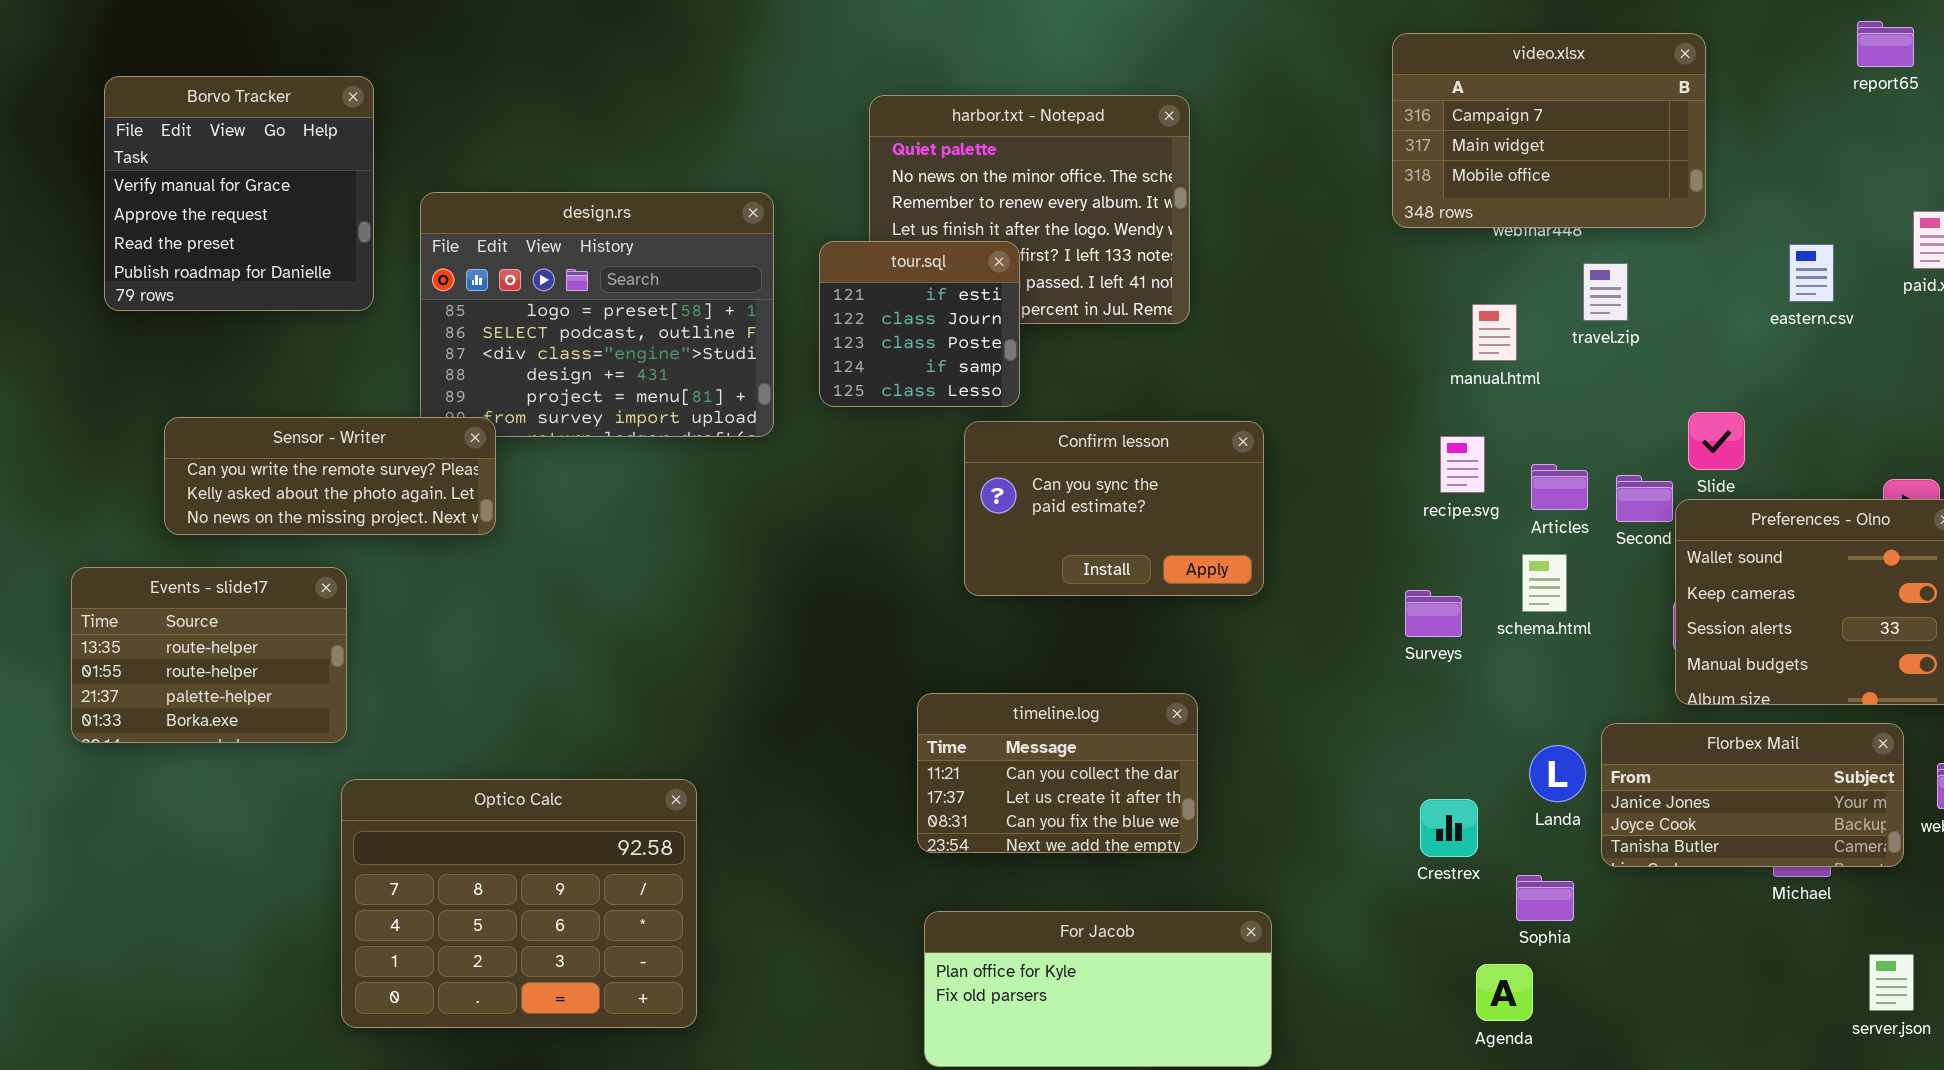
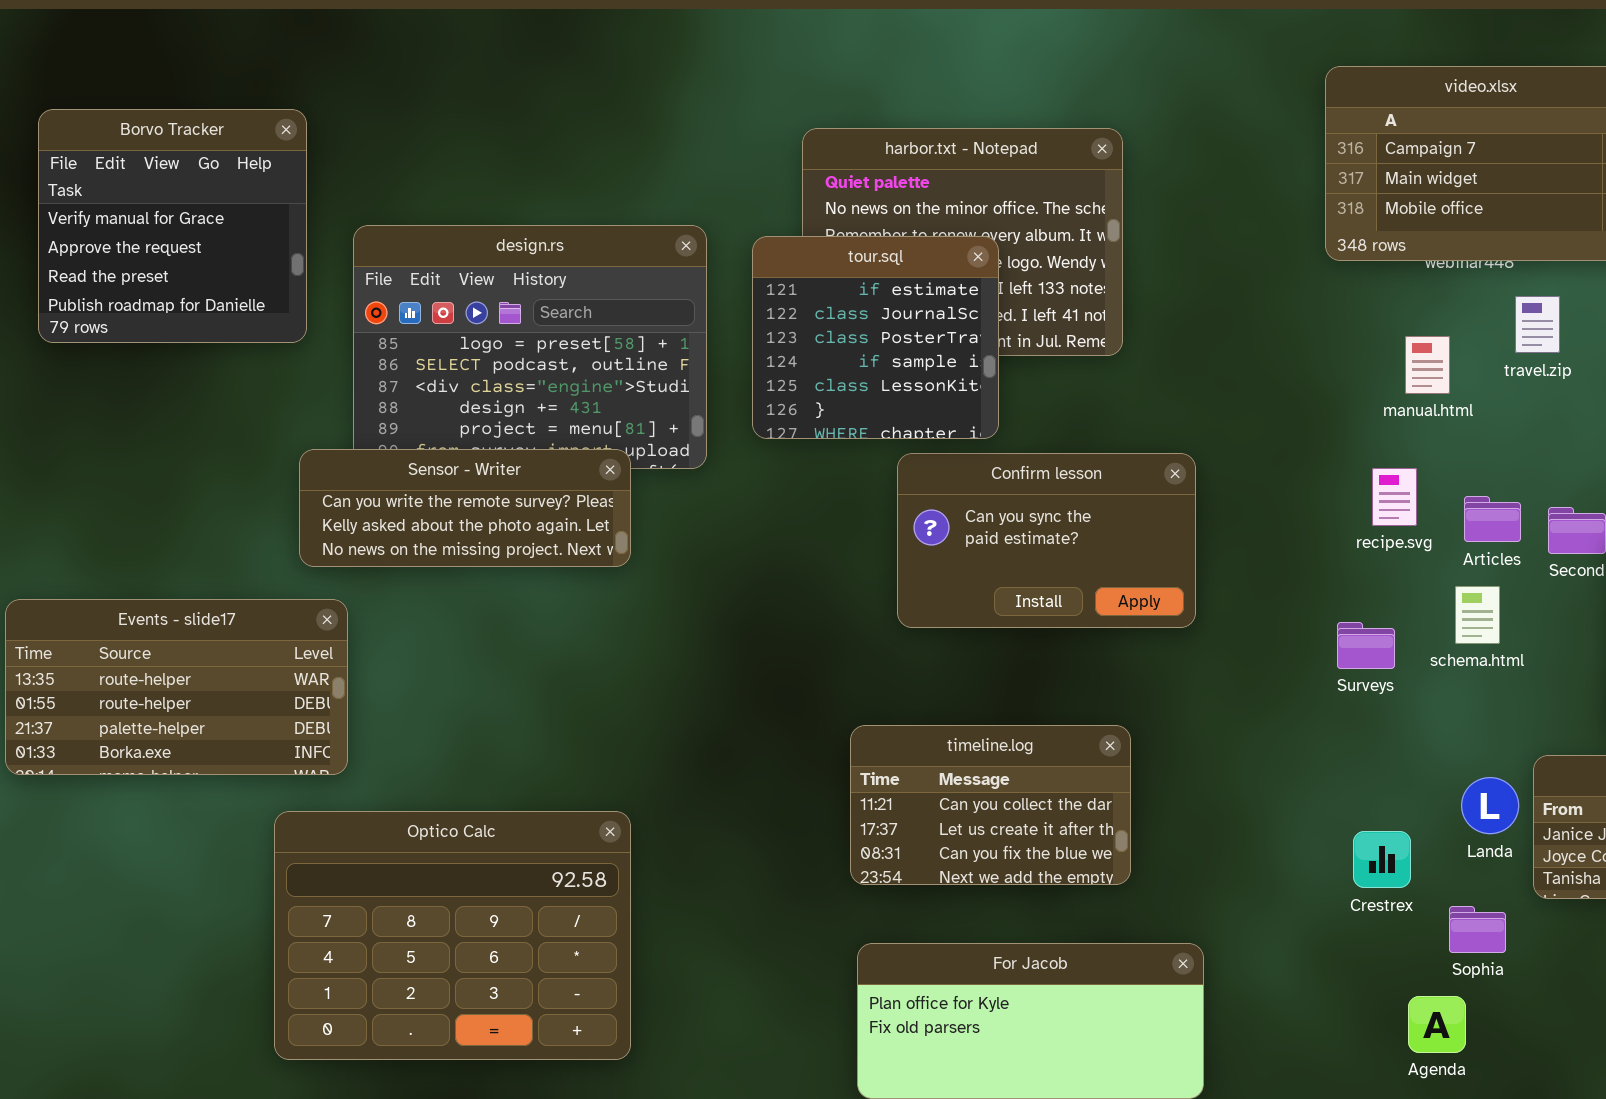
tour.sql: [819,241,1020,407] -> [752,236,999,439], resized
Sensor - Writer: [164,417,496,535] -> [299,449,631,567], moved
Events - slide17: [71,567,347,743] -> [5,599,348,775], resized

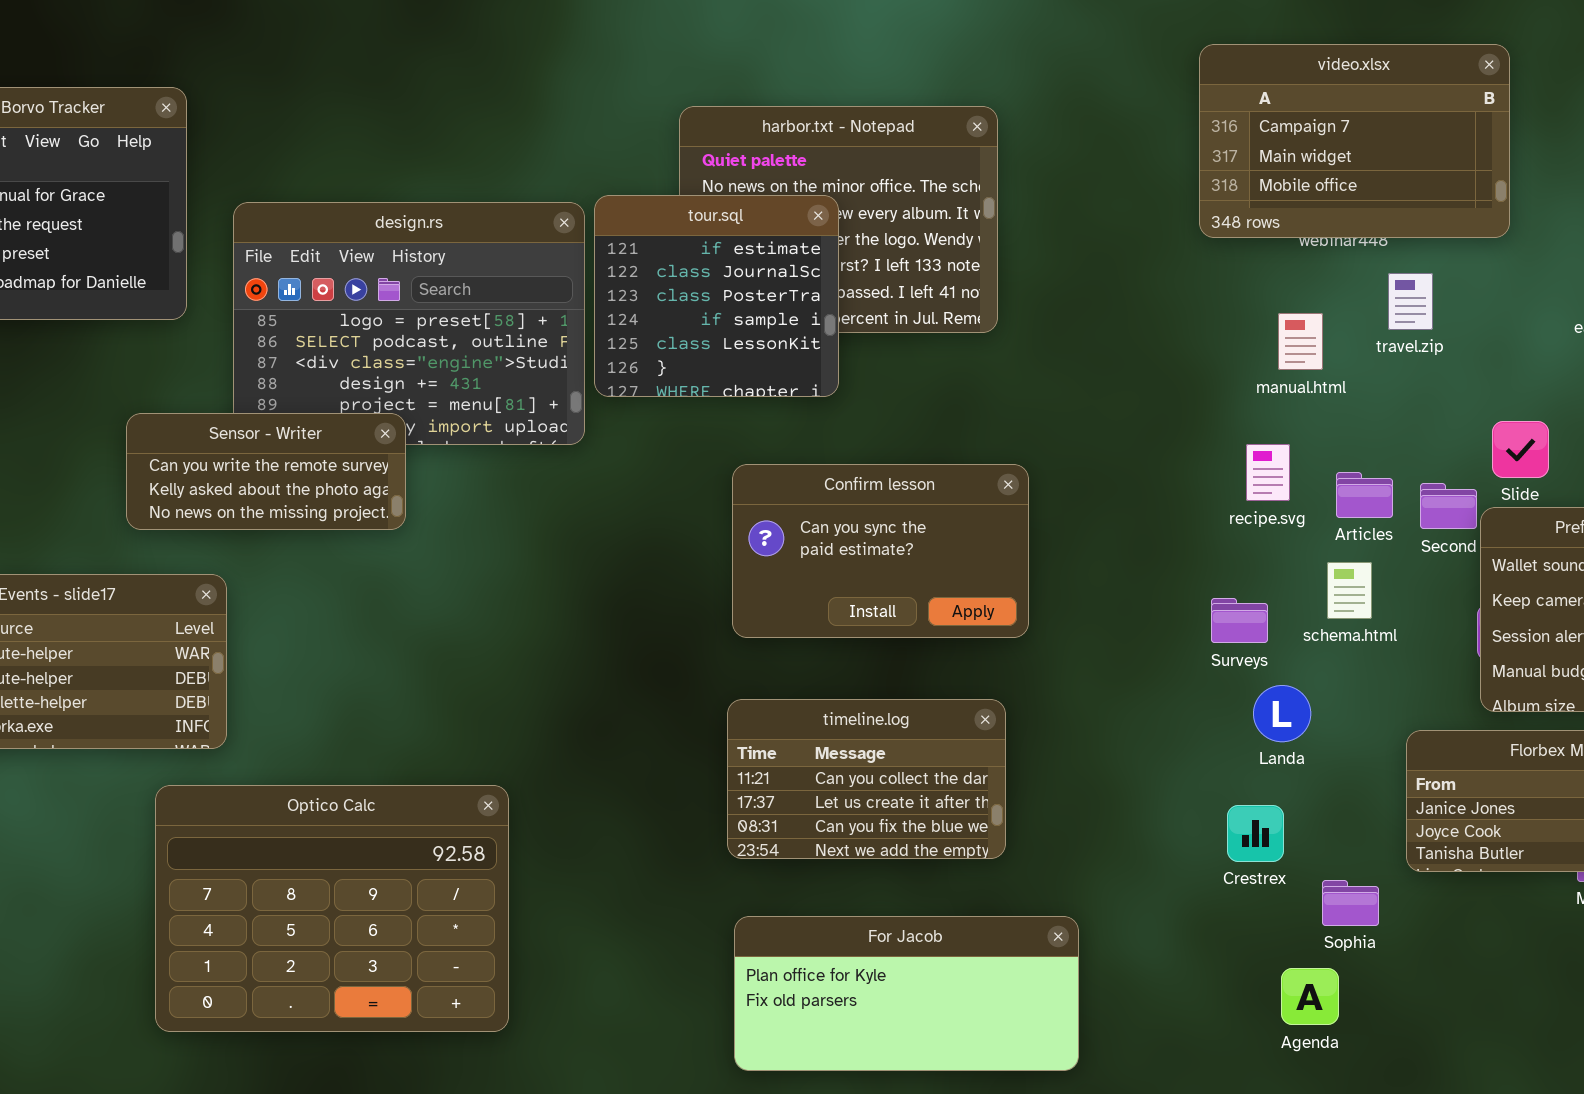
tour.sql: [752,236,999,439] -> [594,195,839,397], moved
Sensor - Writer: [299,449,631,567] -> [126,413,406,530], moved, resized
Confirm lesson: [897,453,1196,628] -> [732,464,1029,638], moved
Landa: [1461,777,1519,834] -> [1253,685,1311,742], moved

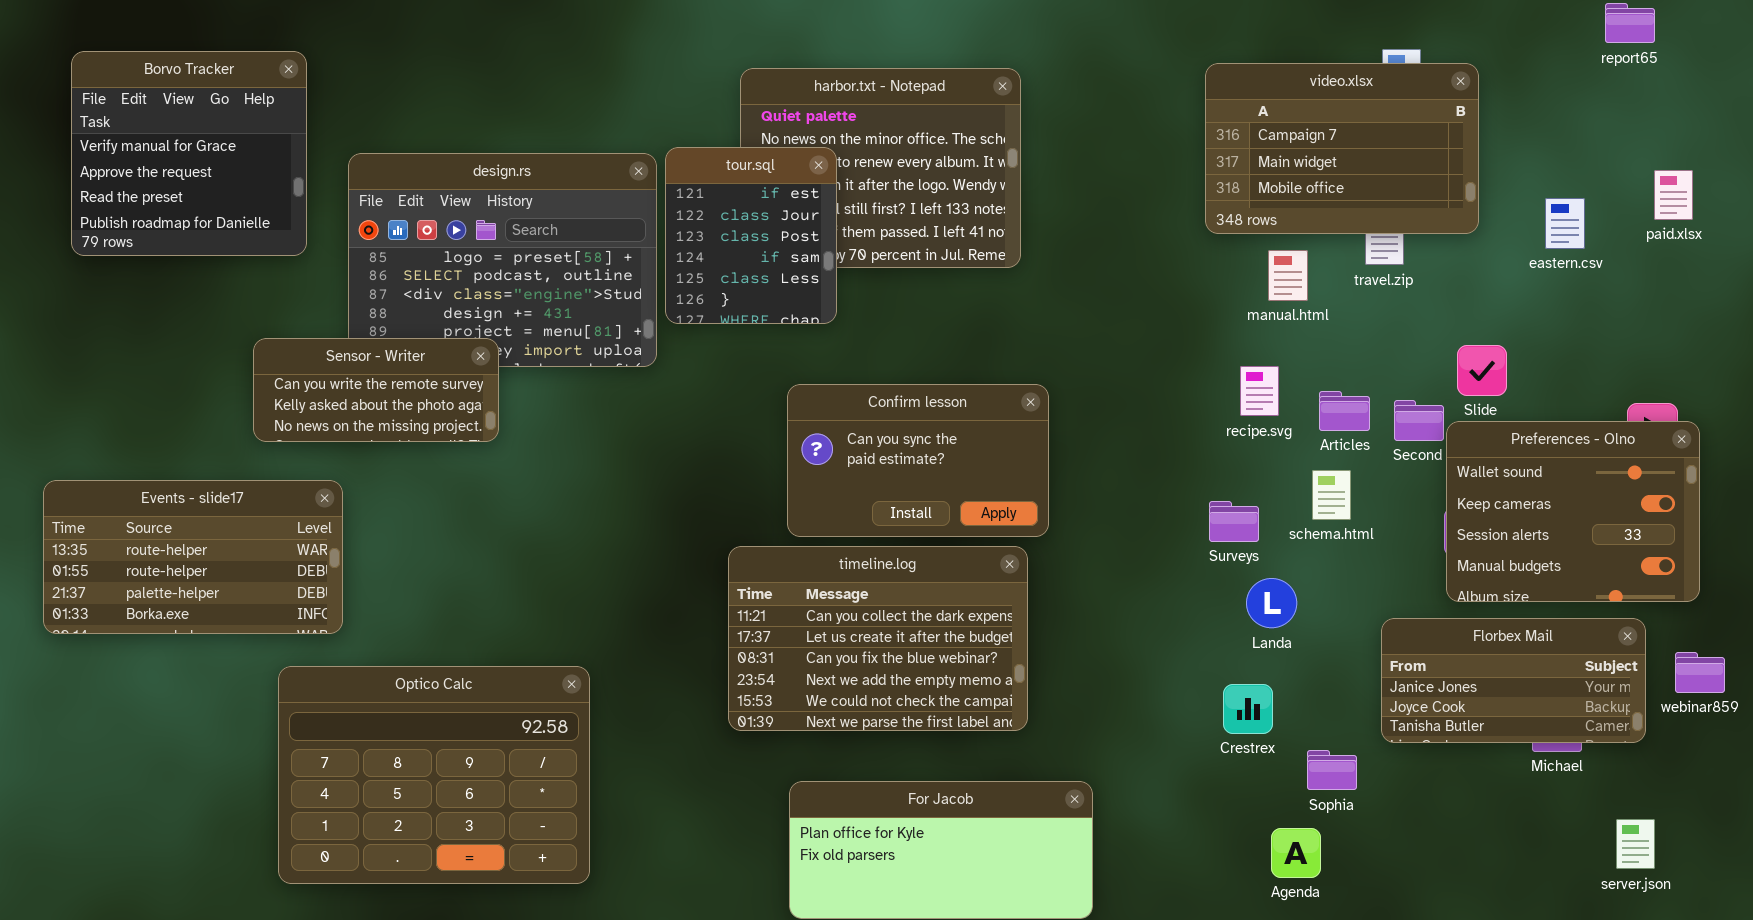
video.xlsx: [1199,44,1510,238] -> [1205,63,1479,234], moved
tour.sql: [594,195,839,397] -> [665,147,837,324], resized
timeline.log: [727,699,1006,859] -> [728,546,1028,731], resized

